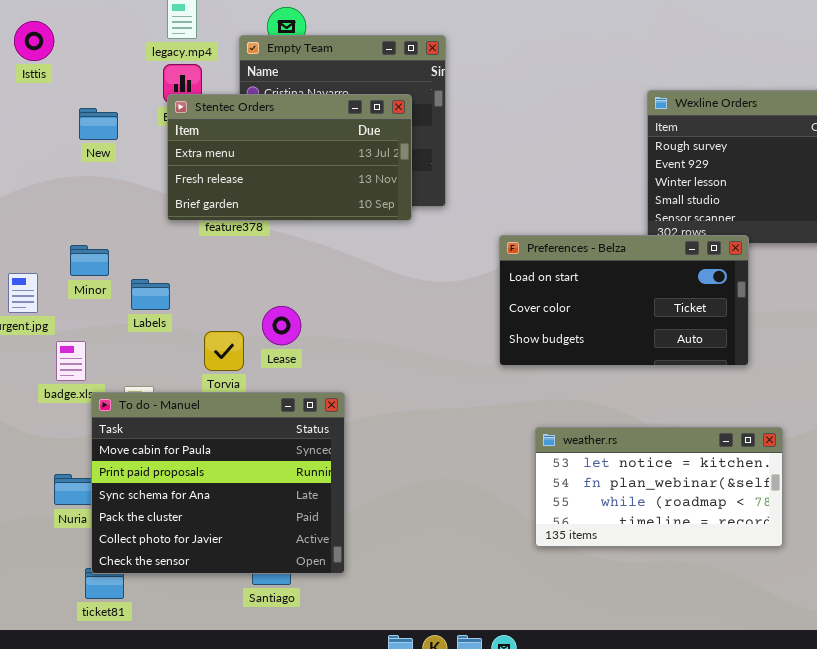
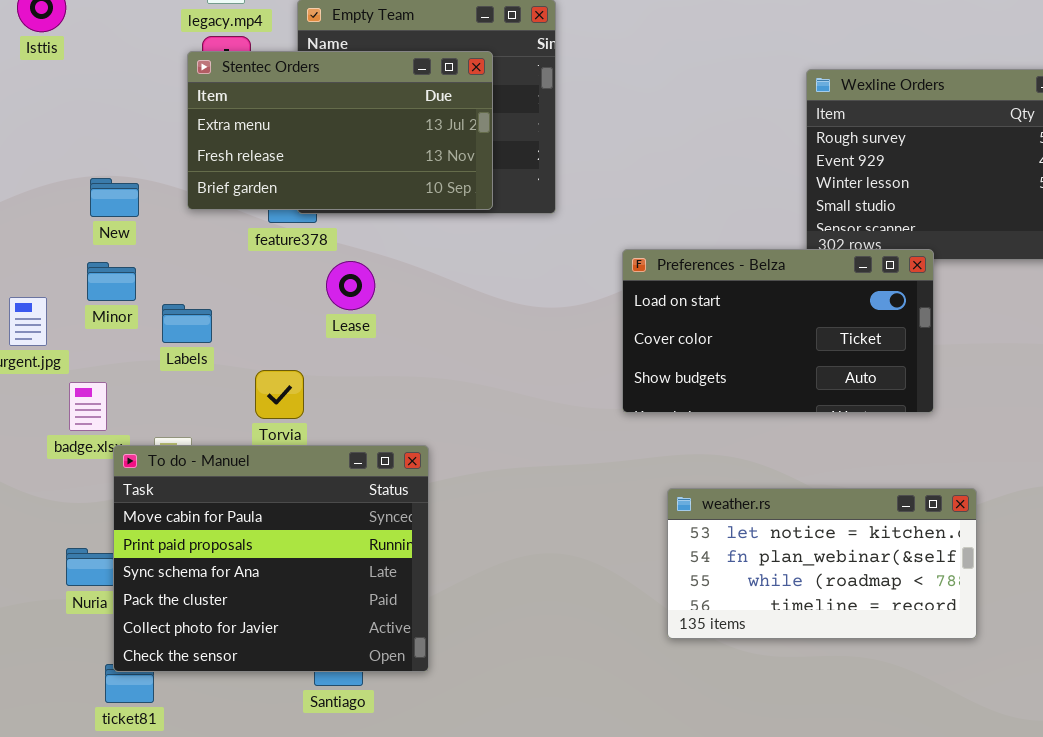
Stentec Orders: [167,94,412,221] -> [187,51,493,210], moved
New: [79,108,118,140] -> [90,178,139,217], moved
Lease: [262,306,301,345] -> [326,261,375,310], moved

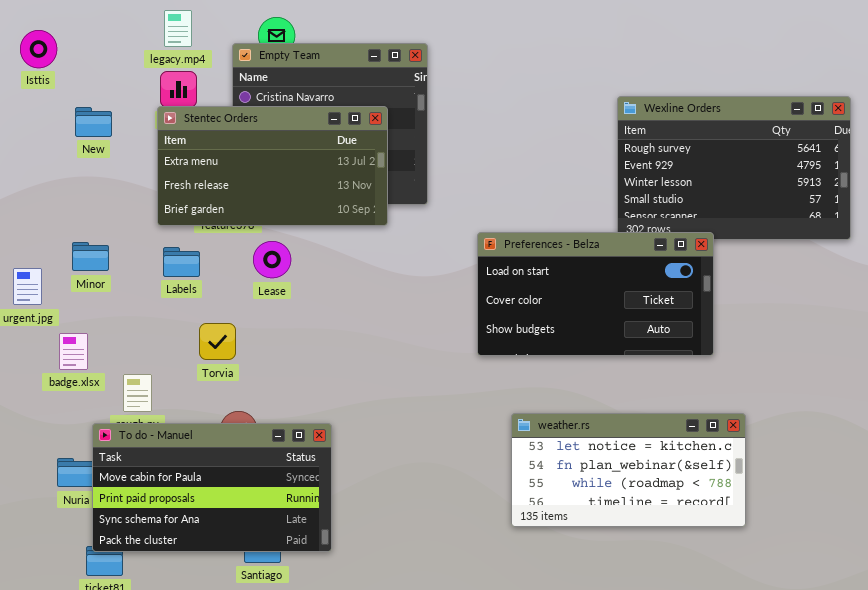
Stentec Orders: [187,51,493,210] -> [157,106,388,226], moved
New: [90,178,139,217] -> [75,107,112,137], moved
Labels: [162,304,212,343] -> [163,247,200,277], moved
To do - Manuel: [113,445,429,672] -> [92,423,332,552], resized

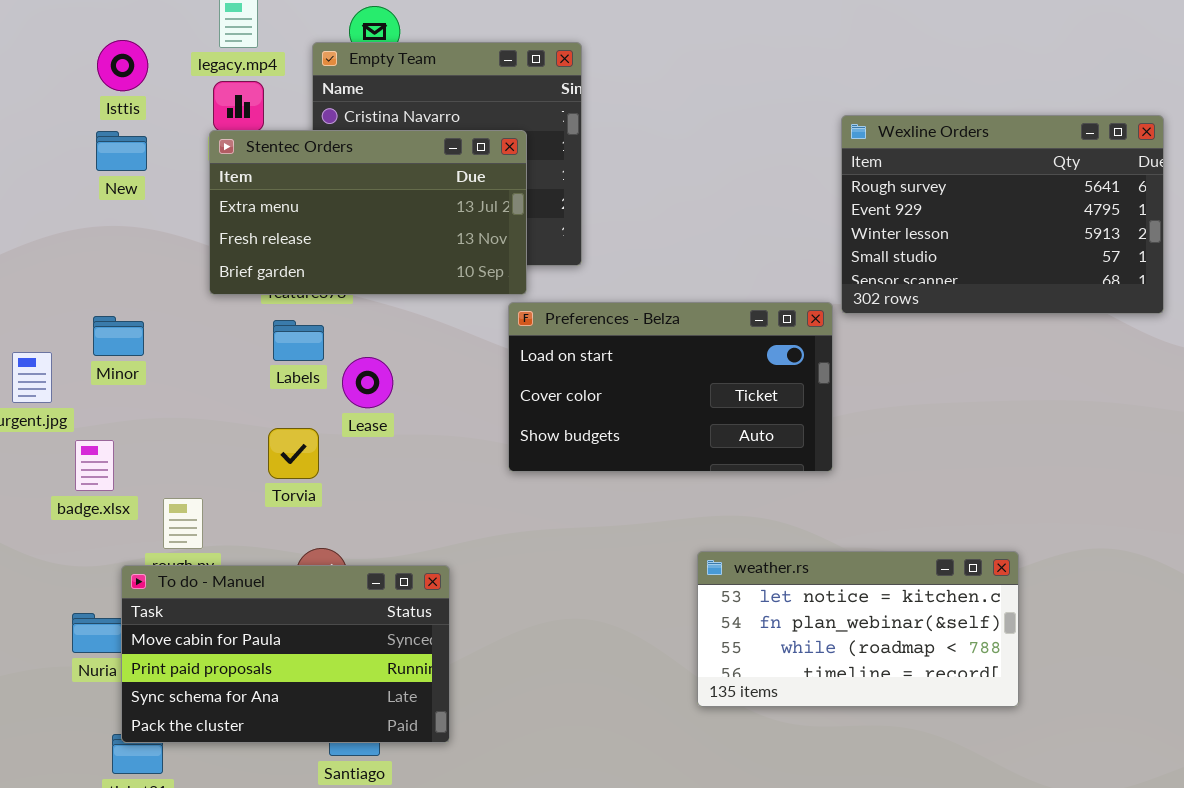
Isttis: [20,30,57,68] -> [97,40,148,91], moved
Preferences - Belza: [477,232,714,356] -> [508,302,833,472], moved
Lease: [253,241,291,278] -> [342,357,393,408], moved
Labels: [163,247,200,277] -> [273,320,324,361], moved

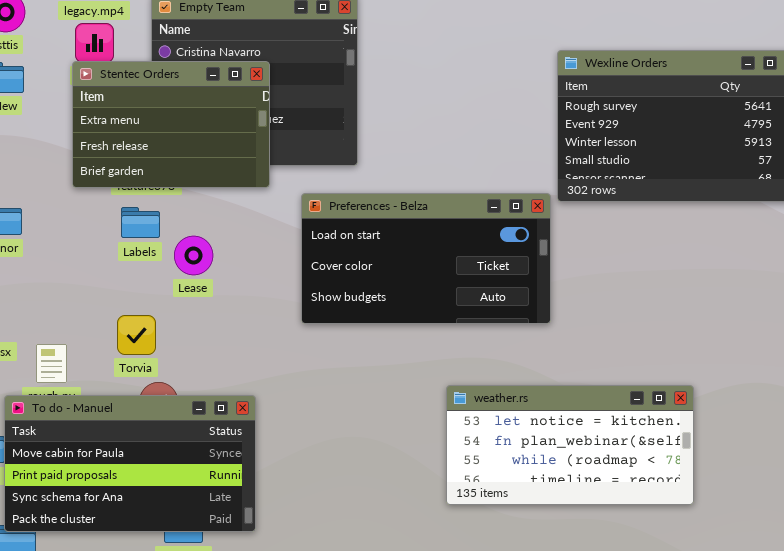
Stentec Orders: [209,130,527,295] -> [72,61,270,188], resized
Torvia: [268,428,319,479] -> [117,315,156,355], moved

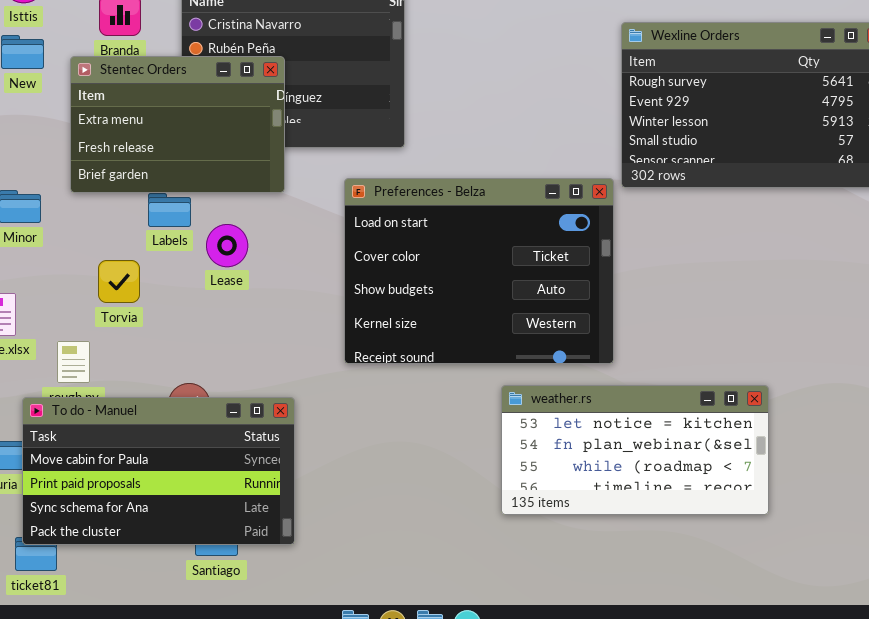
Stentec Orders: [72,61,270,188] -> [70,56,285,193], moved
Preferences - Belza: [301,193,551,324] -> [344,178,614,364], resized
Torvia: [117,315,156,355] -> [98,260,140,303], moved

